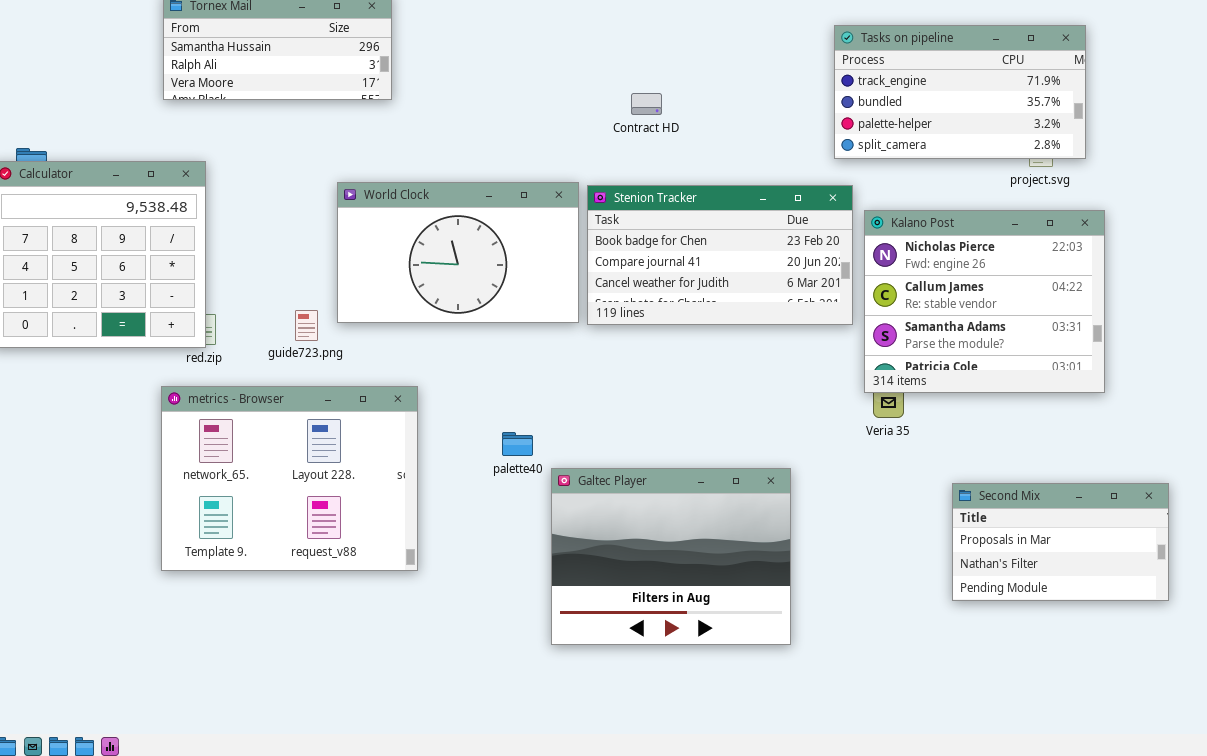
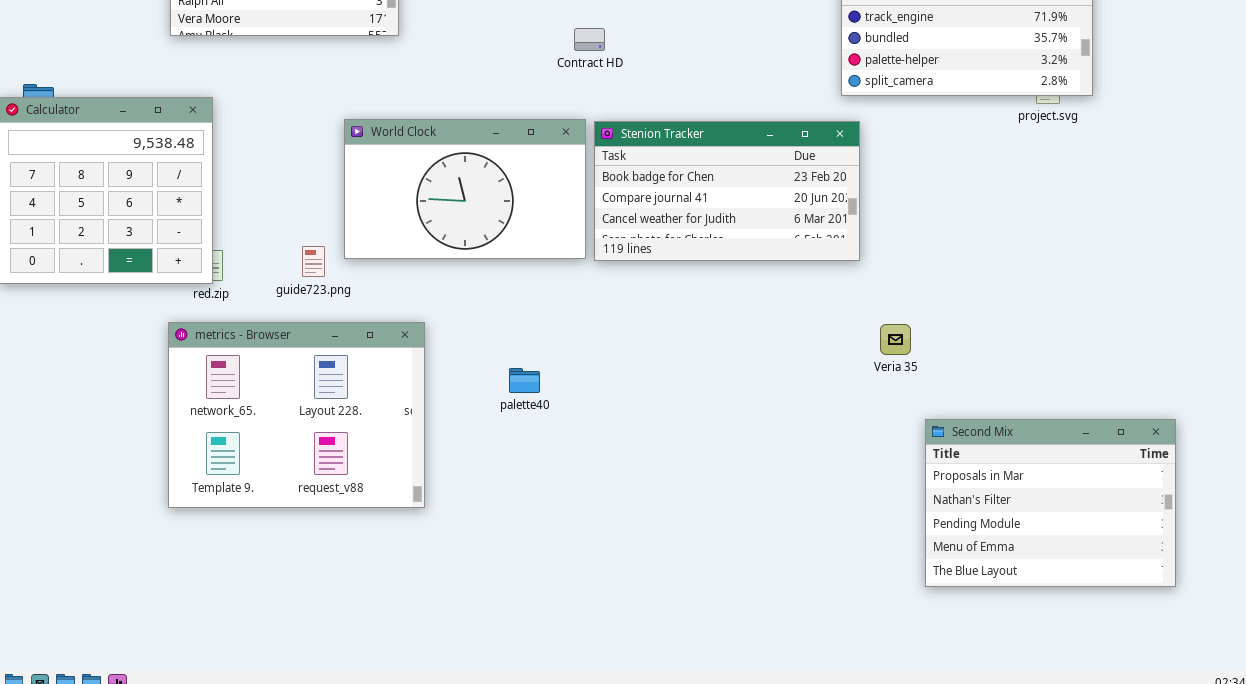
Contract HD: [631,93,662,115] -> [574,28,605,51], moved
Kalano Post: [864,210,1105,393] -> none, closed
Galtec Player: [551,468,791,645] -> none, closed
Second Mix: [952,483,1169,601] -> [925,419,1176,587], resized

